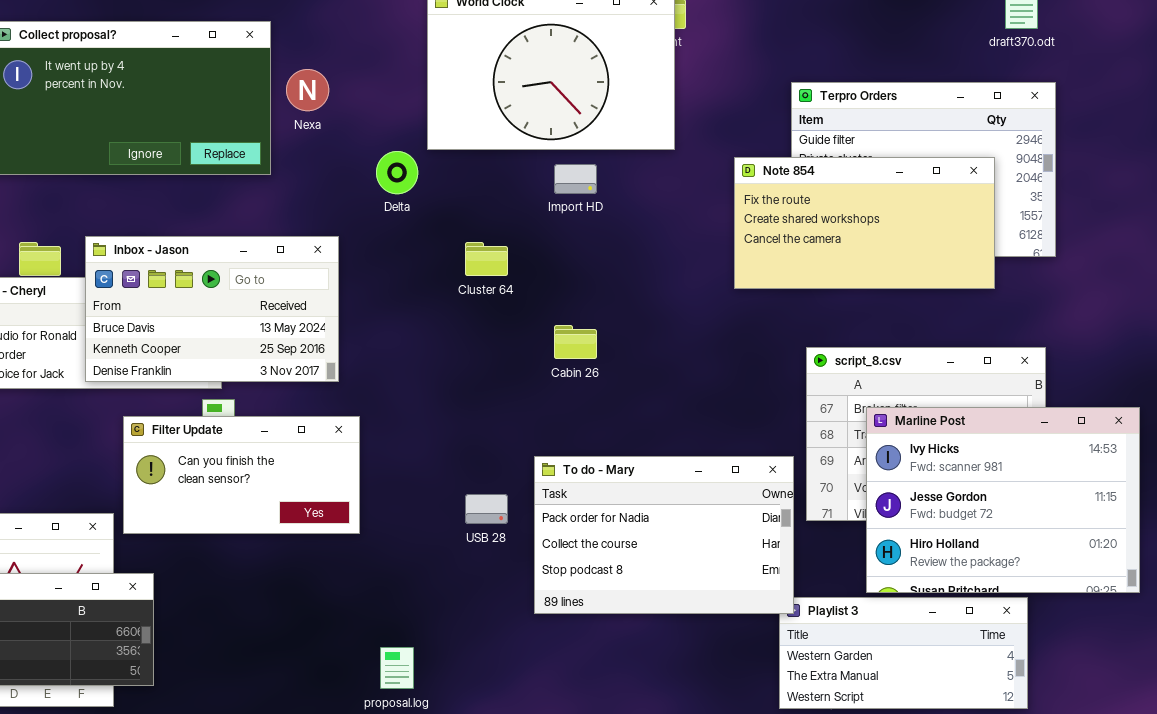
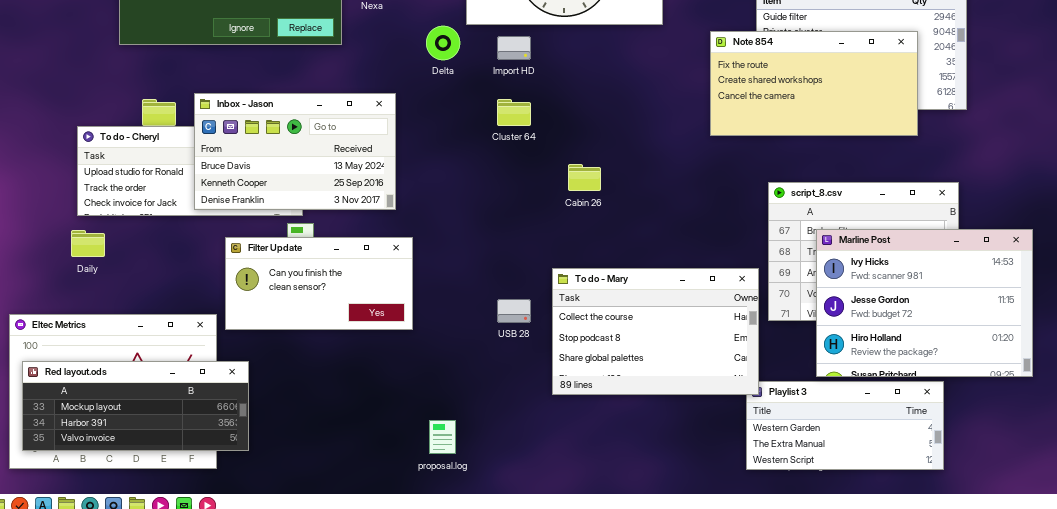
Import HD: [554,164,597,194] -> [497,36,531,60], moved
To do - Mary: [534,456,794,614] -> [552,268,759,395], scrolled down 1 row

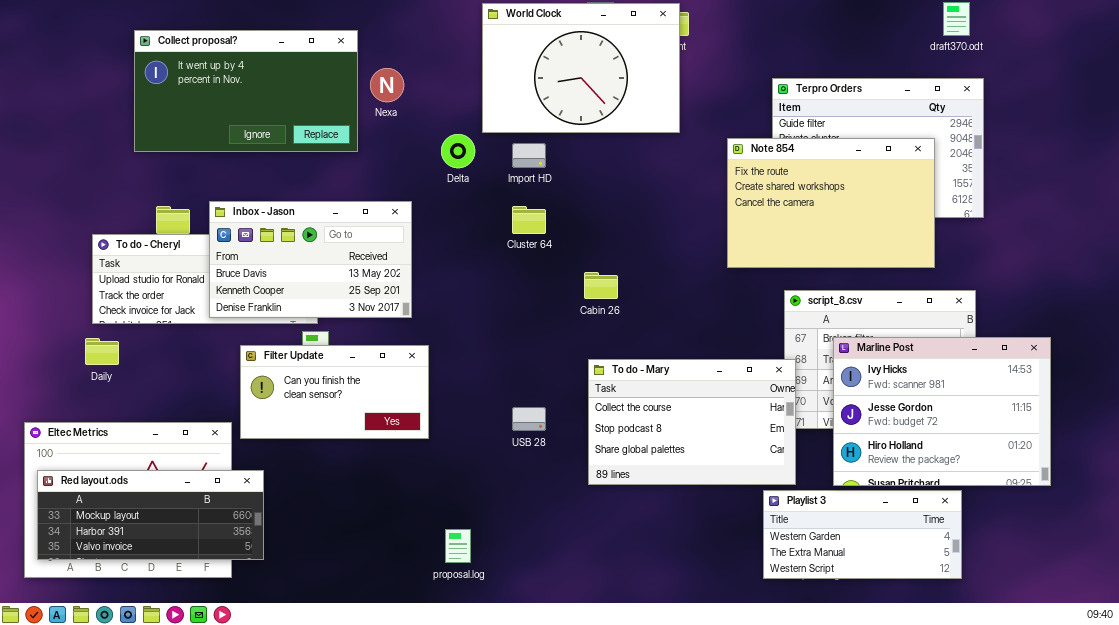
Note 854: [710,31,918,136] -> [727,138,935,268], resized
To do - Mary: [552,268,759,395] -> [588,359,796,485], moved

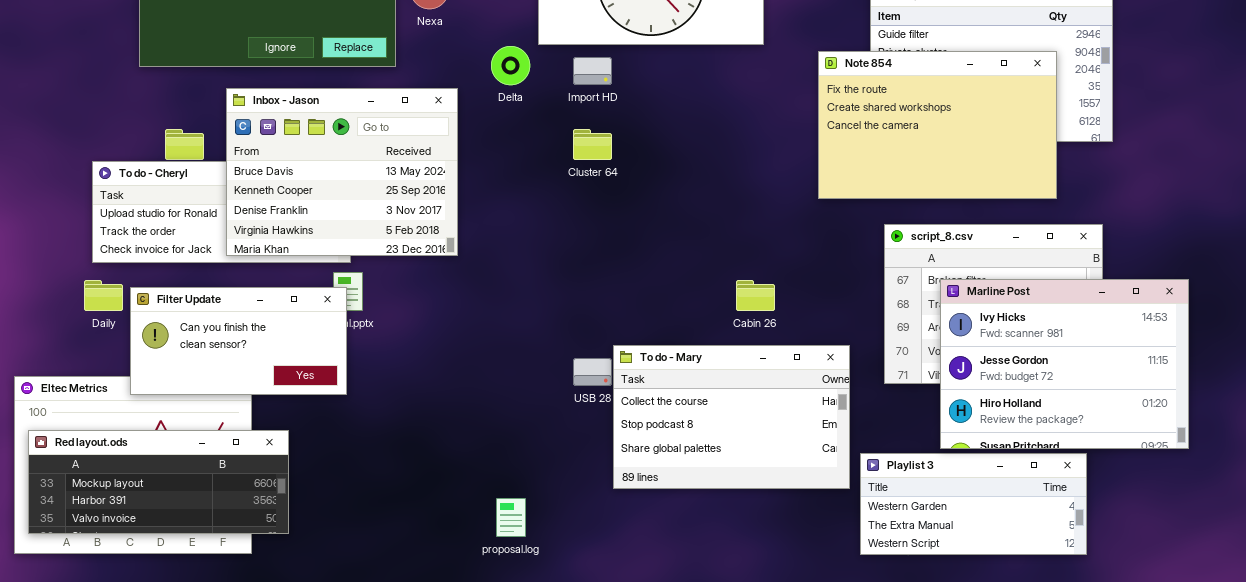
Inbox - Jason: [209,201,412,318] -> [226,88,458,256], resized
Cabin 26: [584,272,618,299] -> [736,280,775,311], moved
Filter Update: [240,345,429,439] -> [130,287,347,395], moved
To do - Mary: [588,359,796,485] -> [613,345,850,489], moved

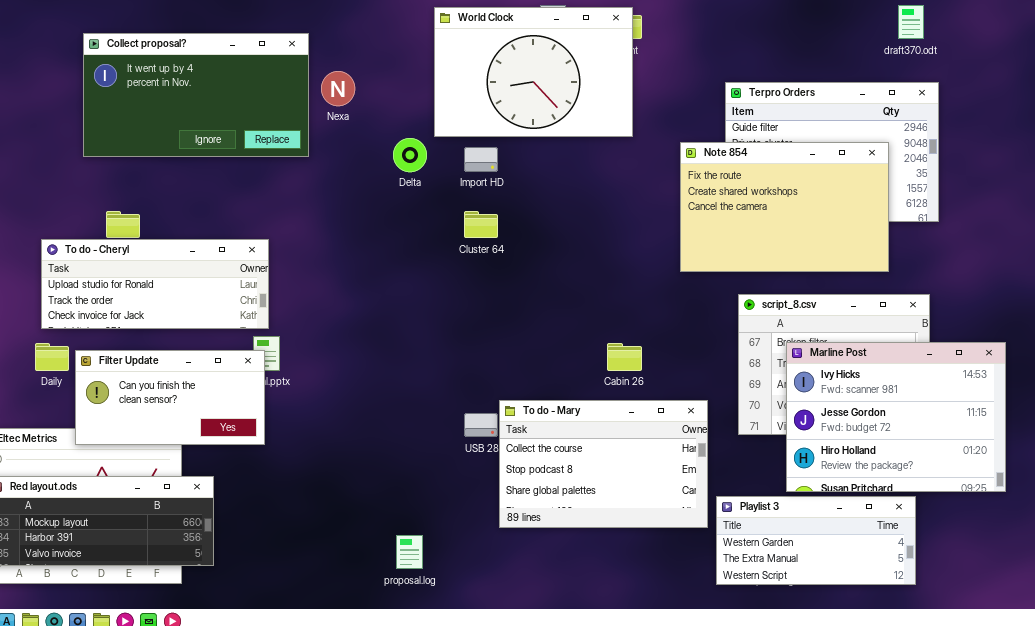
Inbox - Jason: [226,88,458,256] -> none, closed

